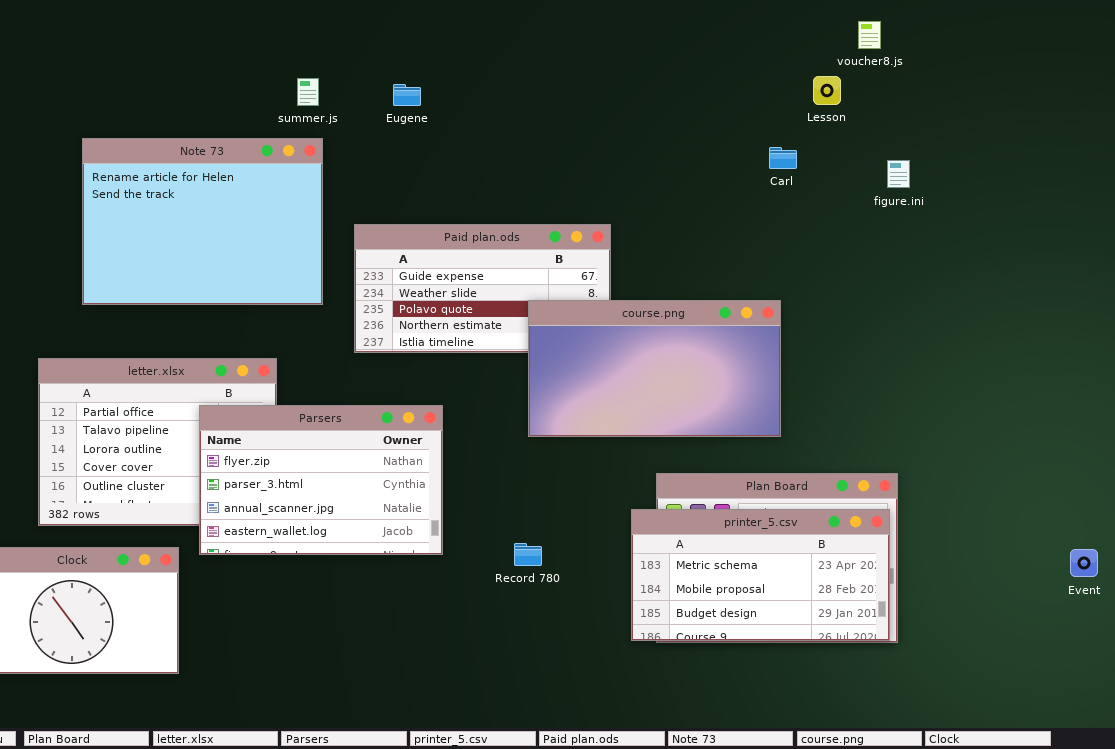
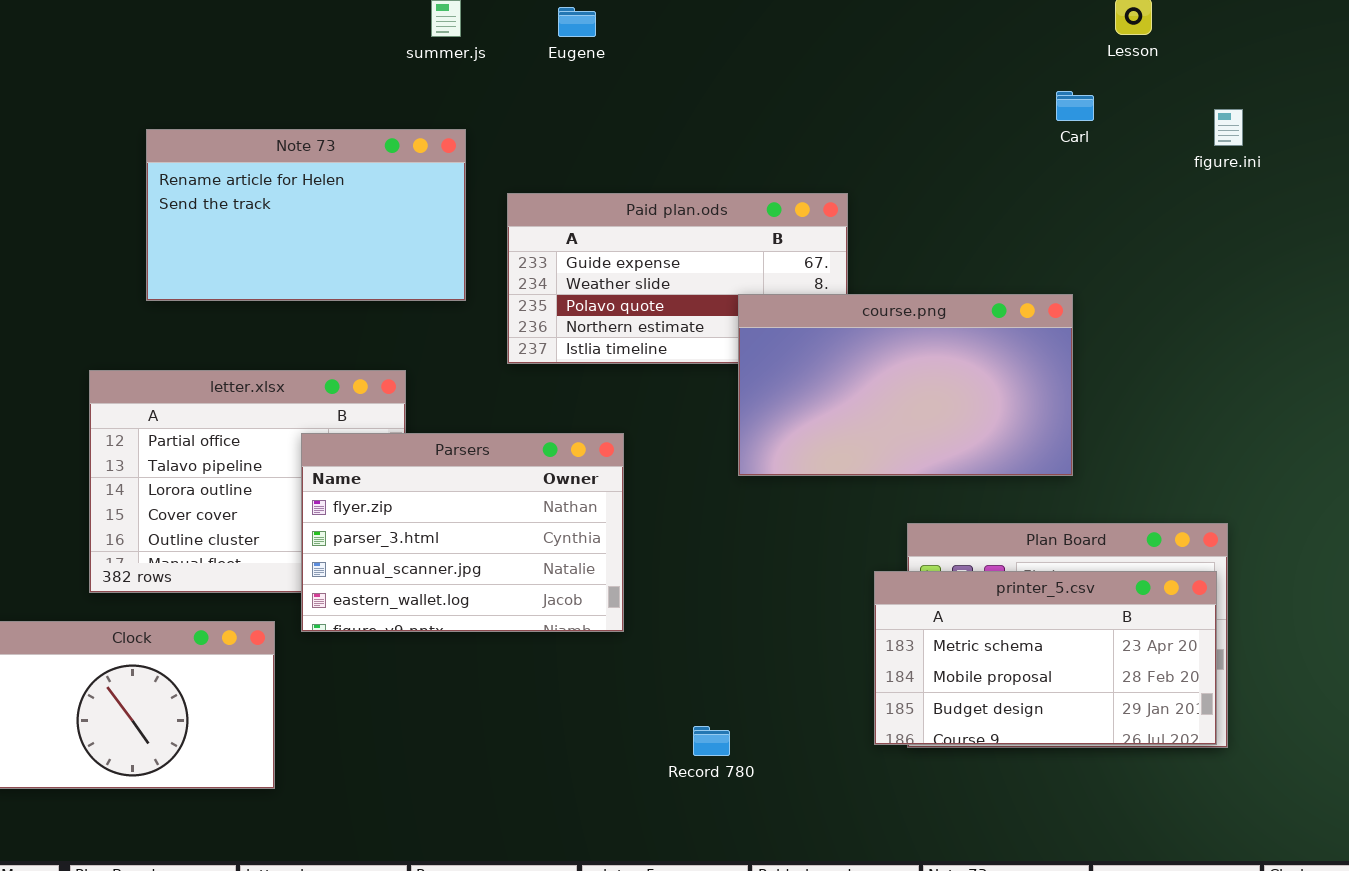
Note 73: [82,138,323,305] -> [146,129,466,301], resized
Record 780: [514,543,542,566] -> [693,726,730,756], moved

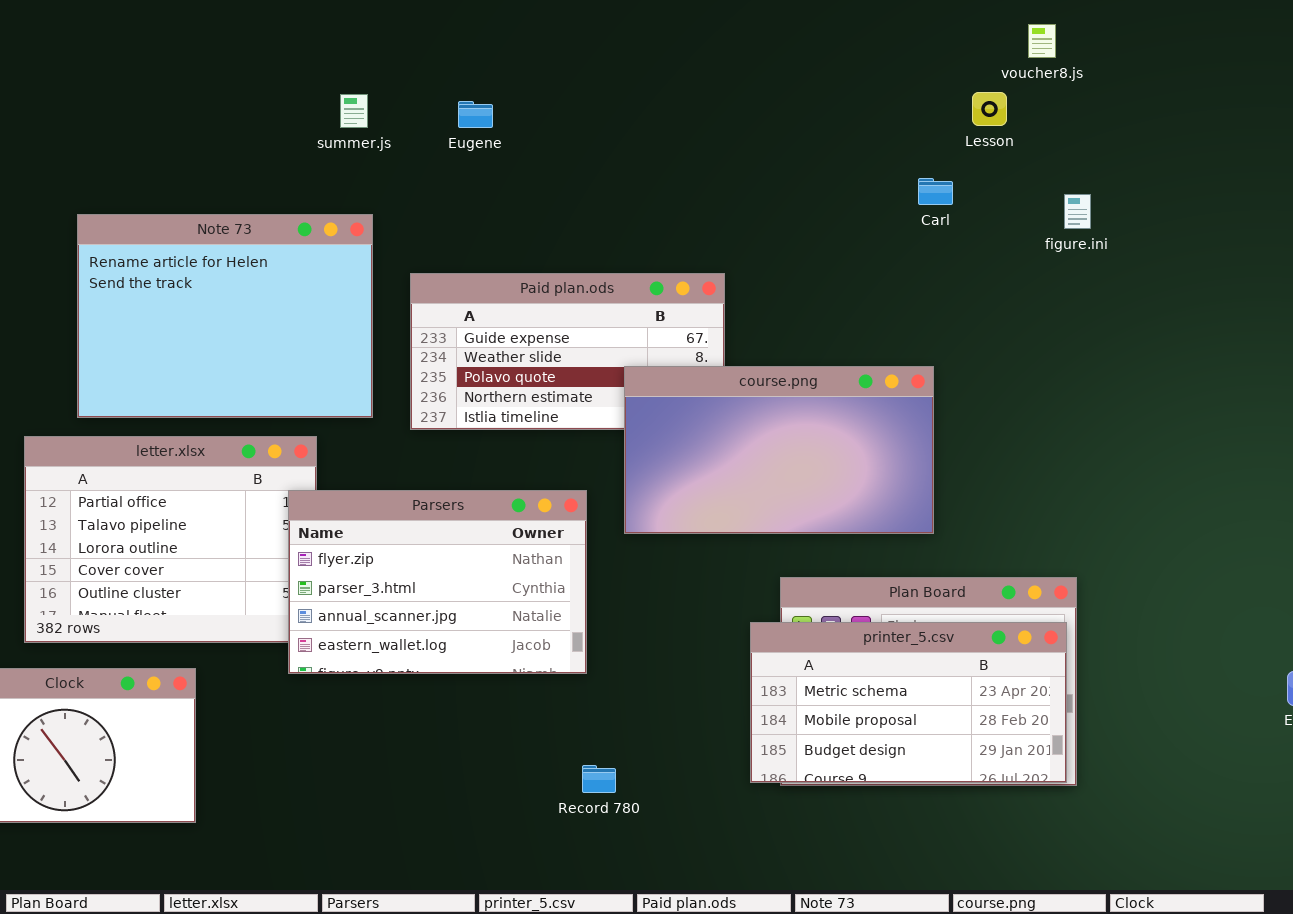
Note 73: [146,129,466,301] -> [77,214,373,418], resized
Parsers: [301,433,624,632] -> [288,490,587,674], moved

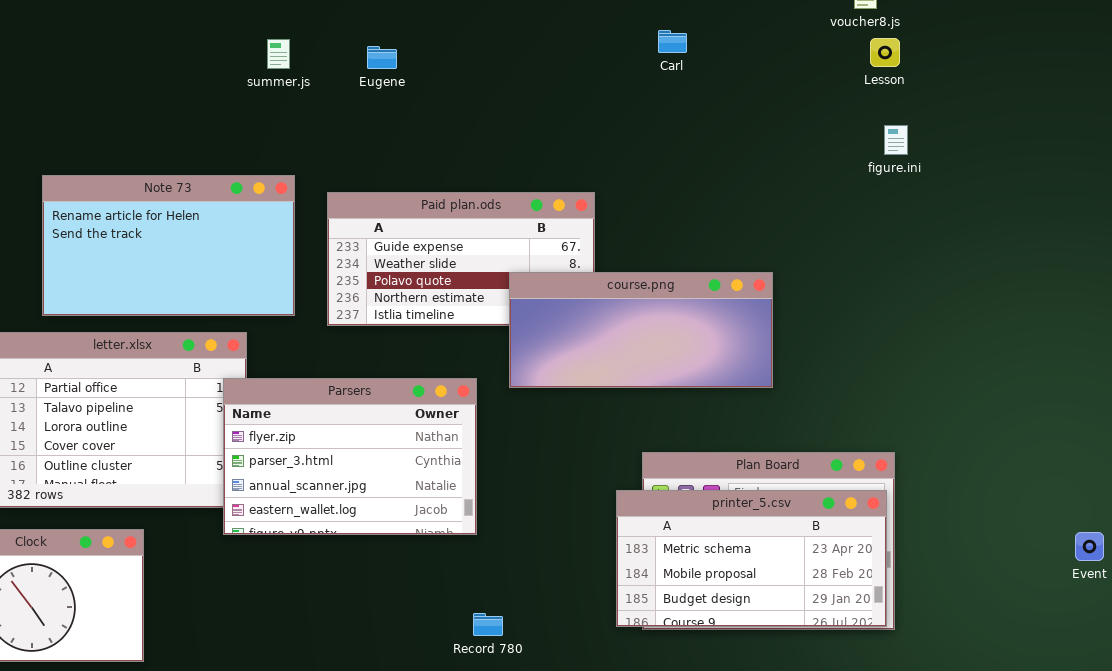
Lesson: [972,92,1007,126] -> [870,38,900,67], moved
Carl: [918,178,953,205] -> [658,30,687,53], moved
Note 73: [77,214,373,418] -> [42,175,295,316], resized
course.png: [624,366,934,534] -> [509,272,773,388], resized

